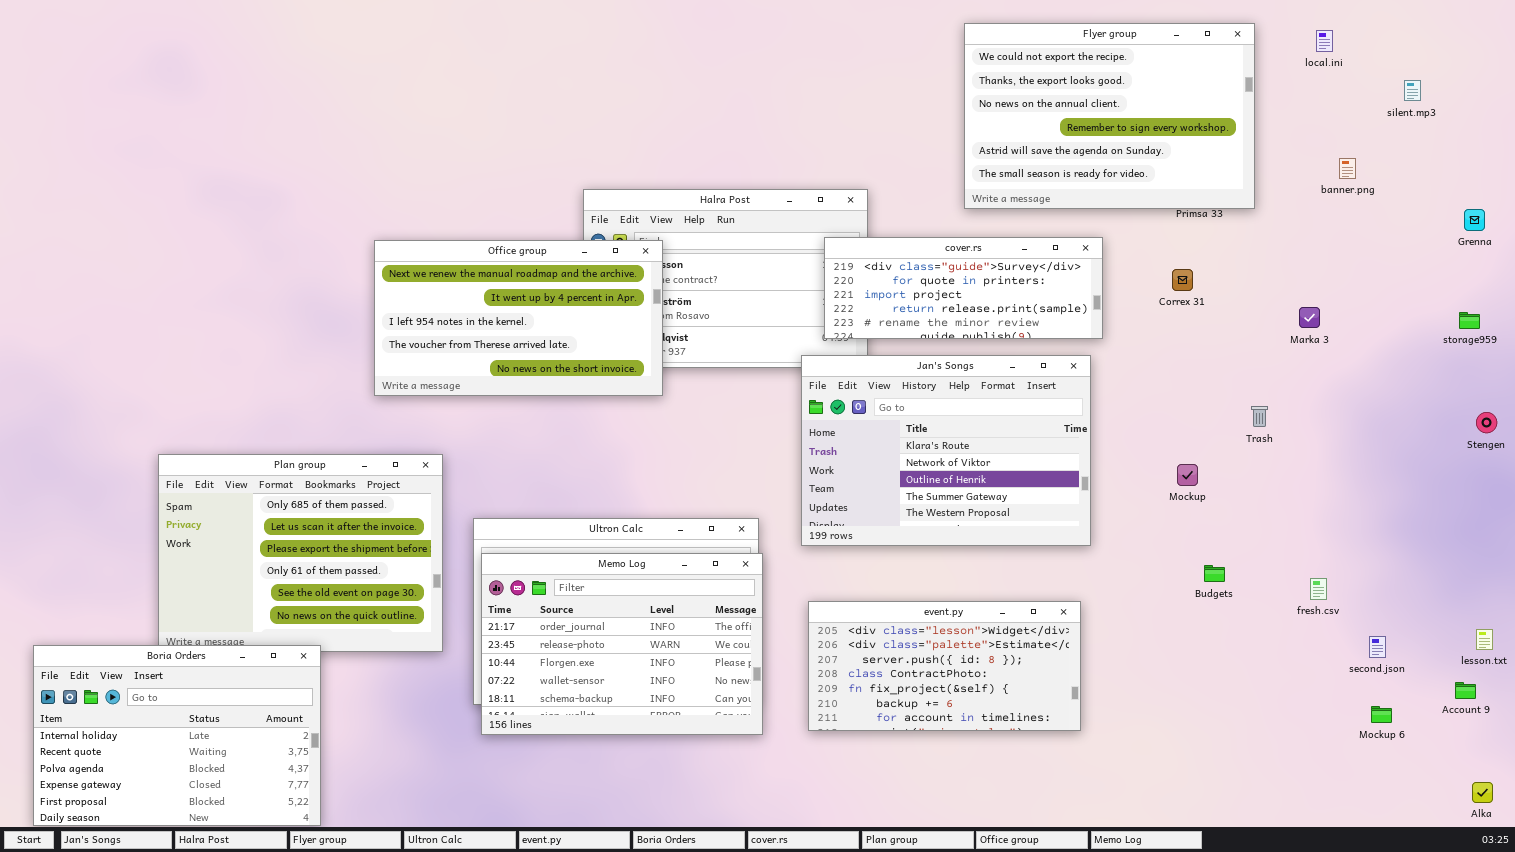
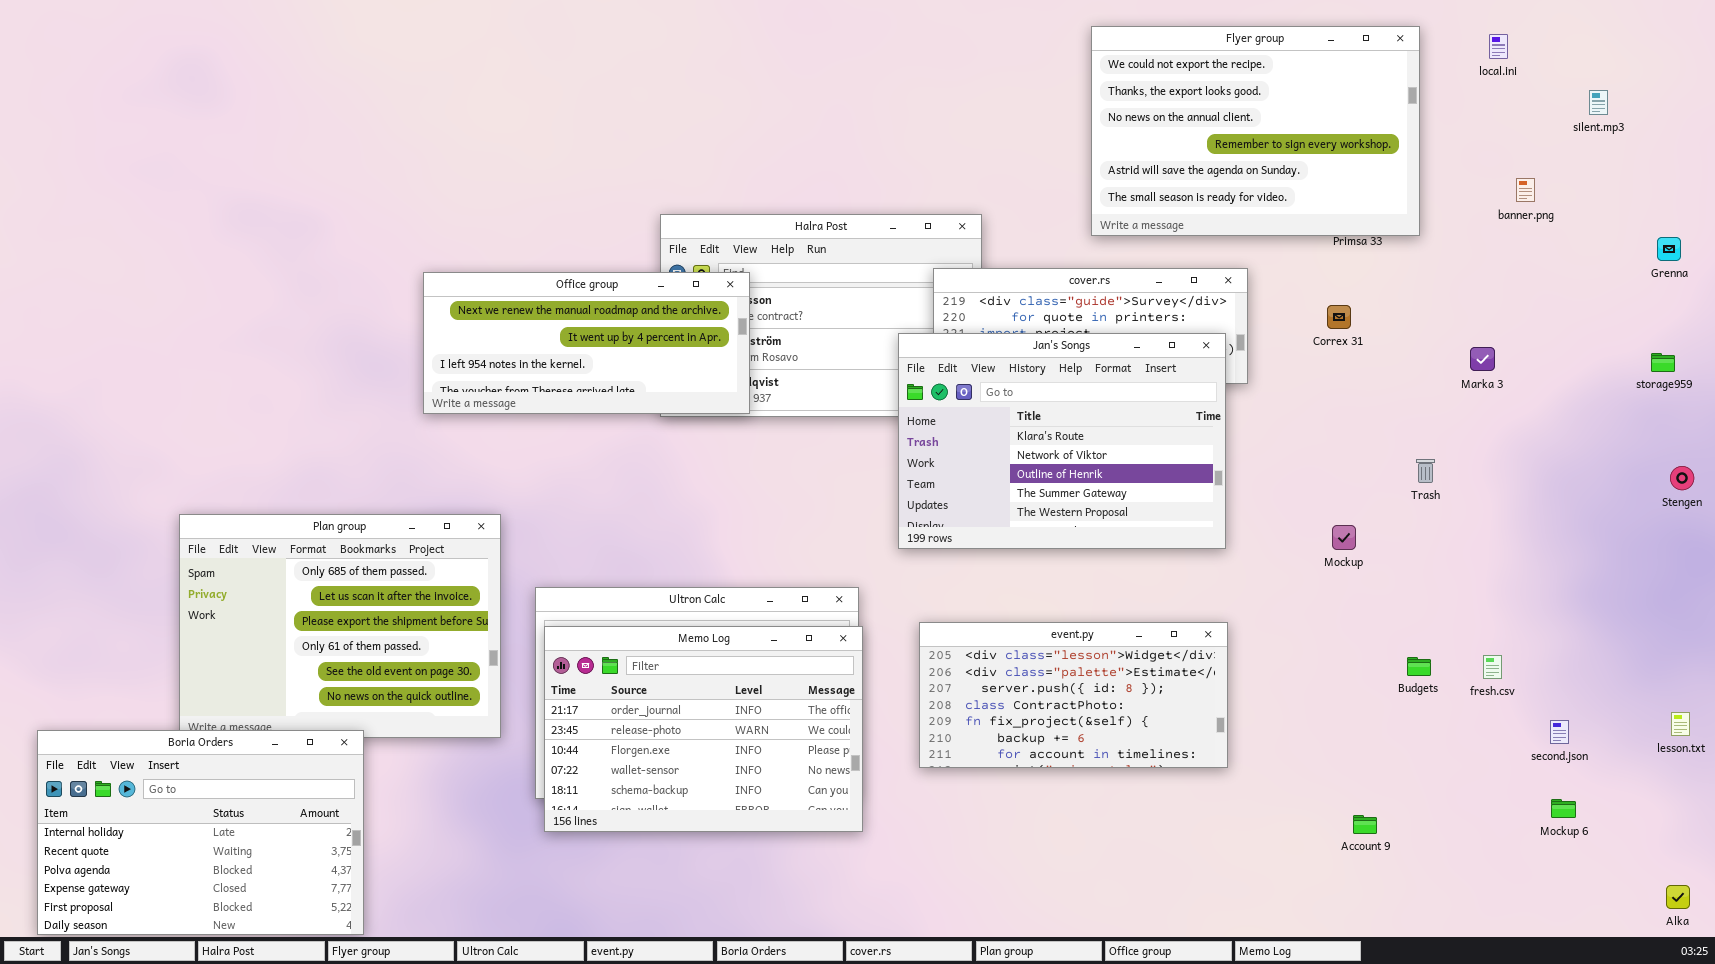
Office group: [374,240,663,396] -> [423,272,750,414], resized
Jan's Songs: [801,355,1091,546] -> [898,333,1226,549], moved
Budgets: [1204,565,1225,582] -> [1407,657,1431,676], moved
event.py: [808,601,1081,731] -> [919,622,1228,768], moved
Account 9: [1455,682,1476,699] -> [1353,815,1377,834], moved

